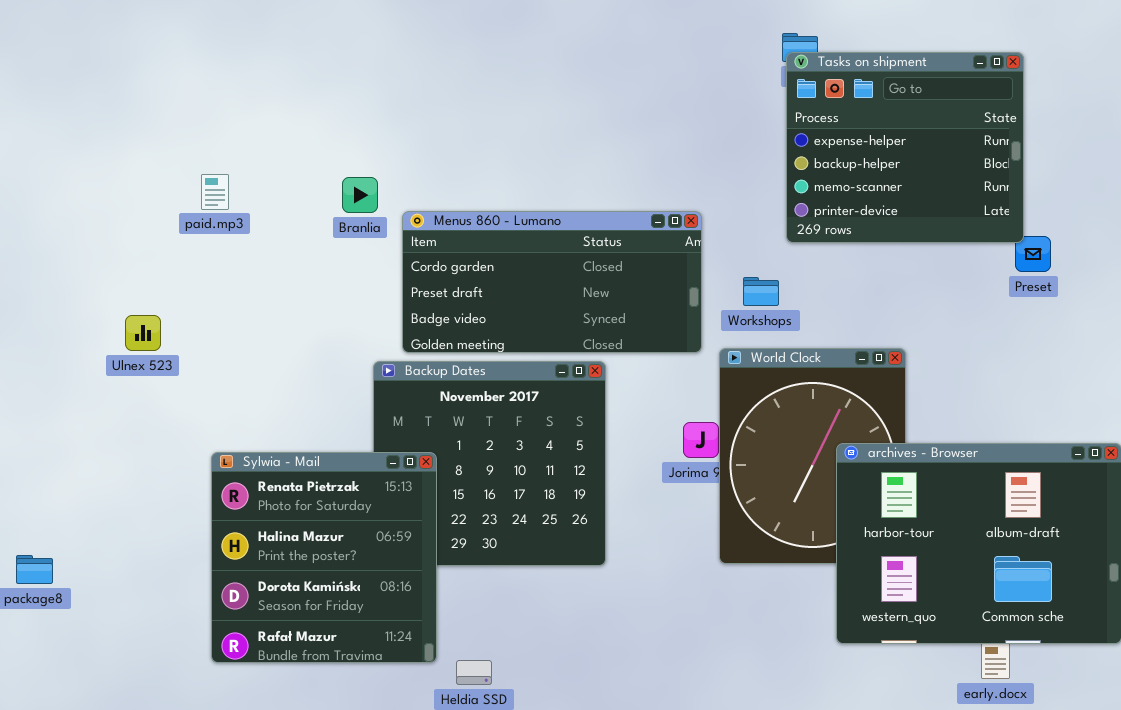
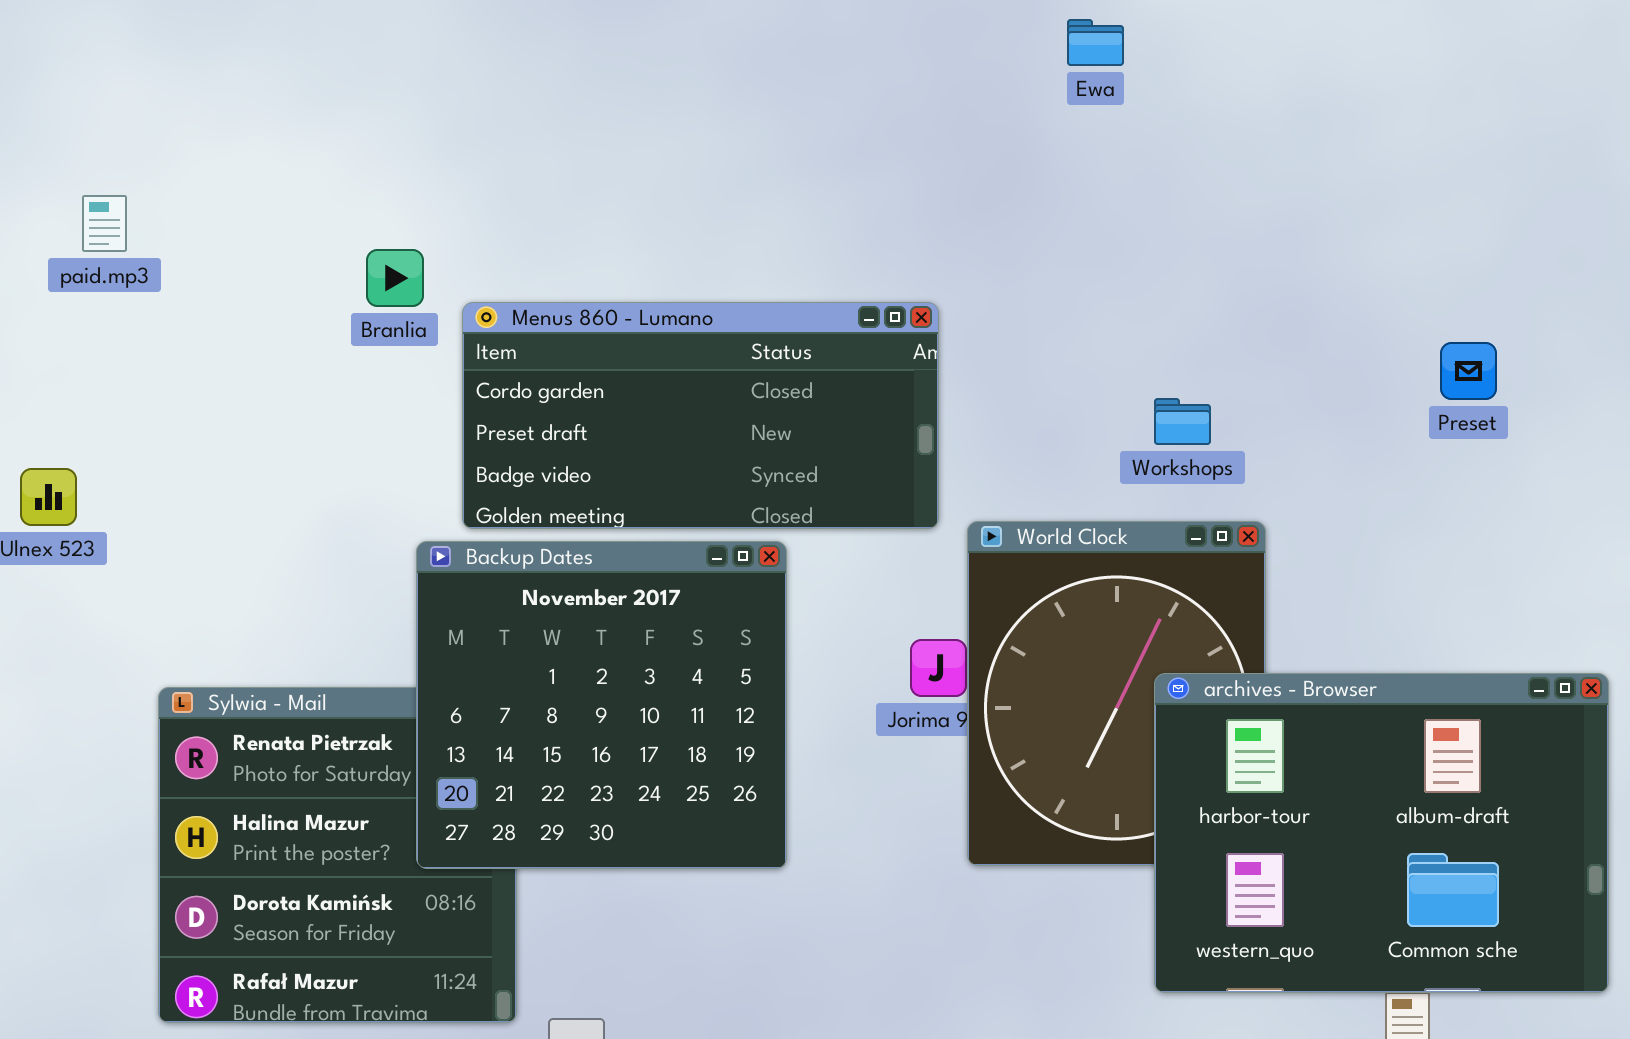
Tasks on shipment: [786,52,1024,243] -> none, closed
paid.mp3: [201,174,229,210] -> [82,195,127,252], moved
Workshops: [743,277,779,306] -> [1154,398,1211,445], moved
Backup Dates: [373,361,606,566] -> [416,541,787,869], raised

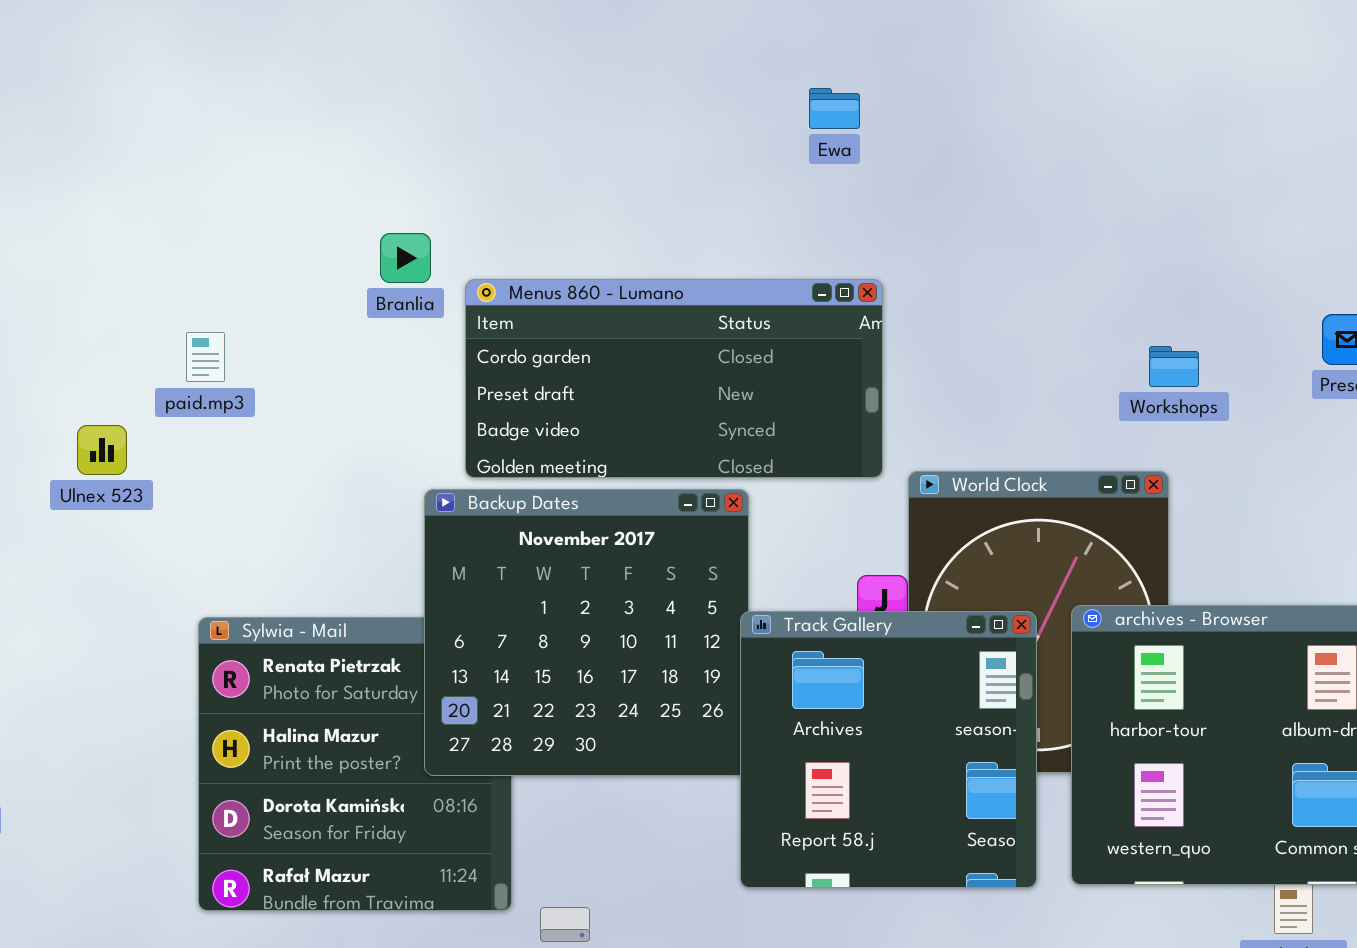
Ewa: [1067,19,1124,66] -> [809,88,860,129], moved
paid.mp3: [82,195,127,252] -> [186,332,225,382], moved
Workshops: [1154,398,1211,445] -> [1149,346,1199,387], moved
Track Gallery: none -> [740,611,1037,888], opened

